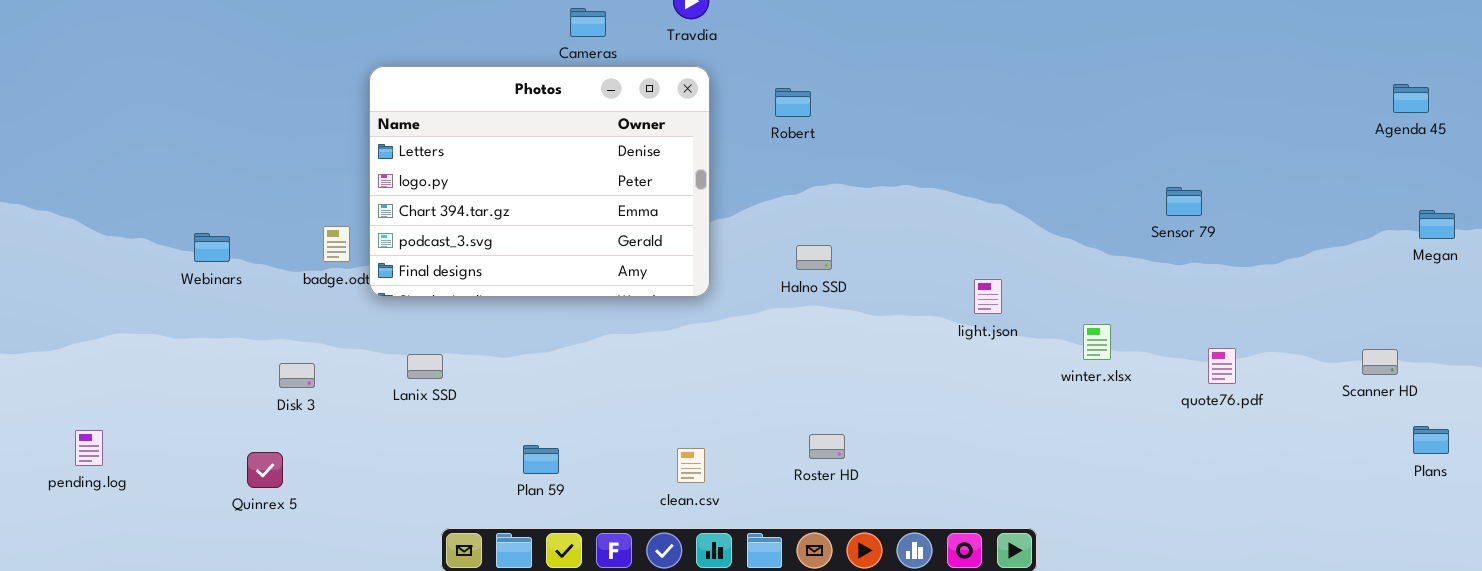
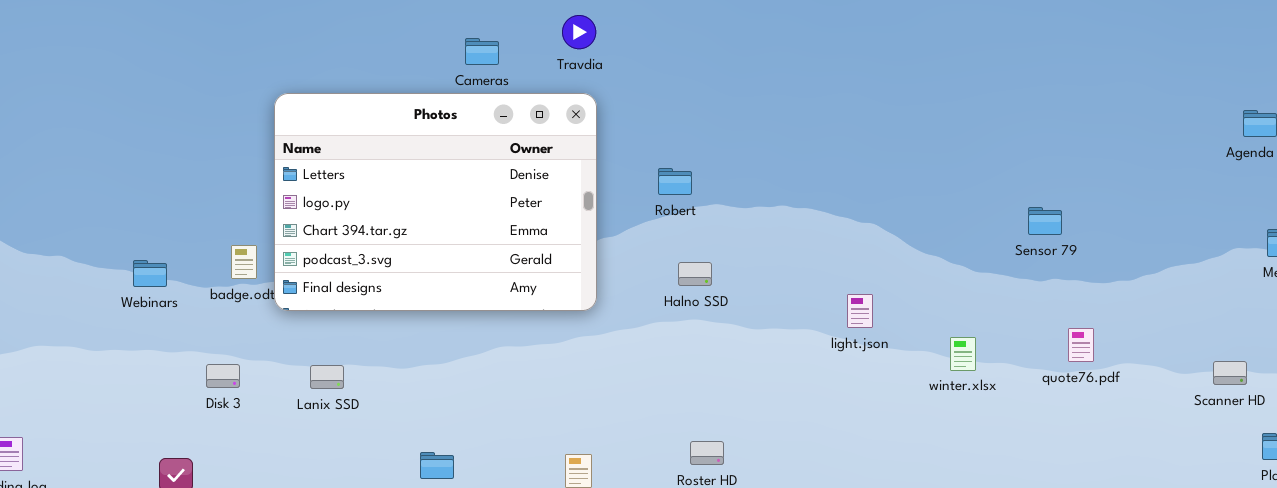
Robert: [775,88,811,117] -> [658,168,692,195], moved
Webinars: [194,233,230,262] -> [133,260,167,287], moved
quote76.pdf: [1208,348,1236,384] -> [1068,328,1094,362], moved
Disk 3: [279,363,315,388] -> [206,364,240,388], moved

